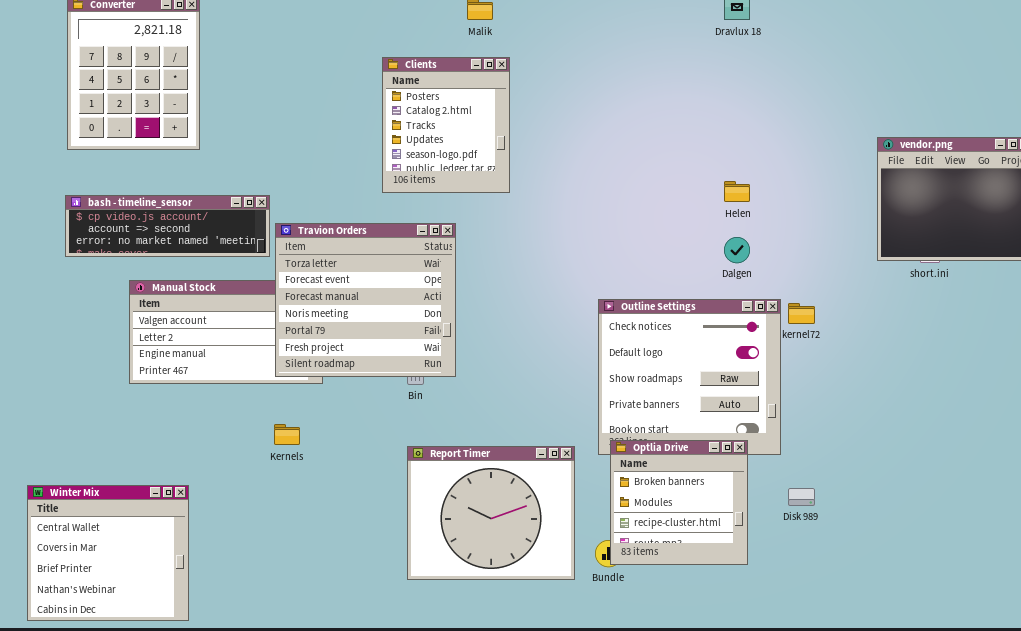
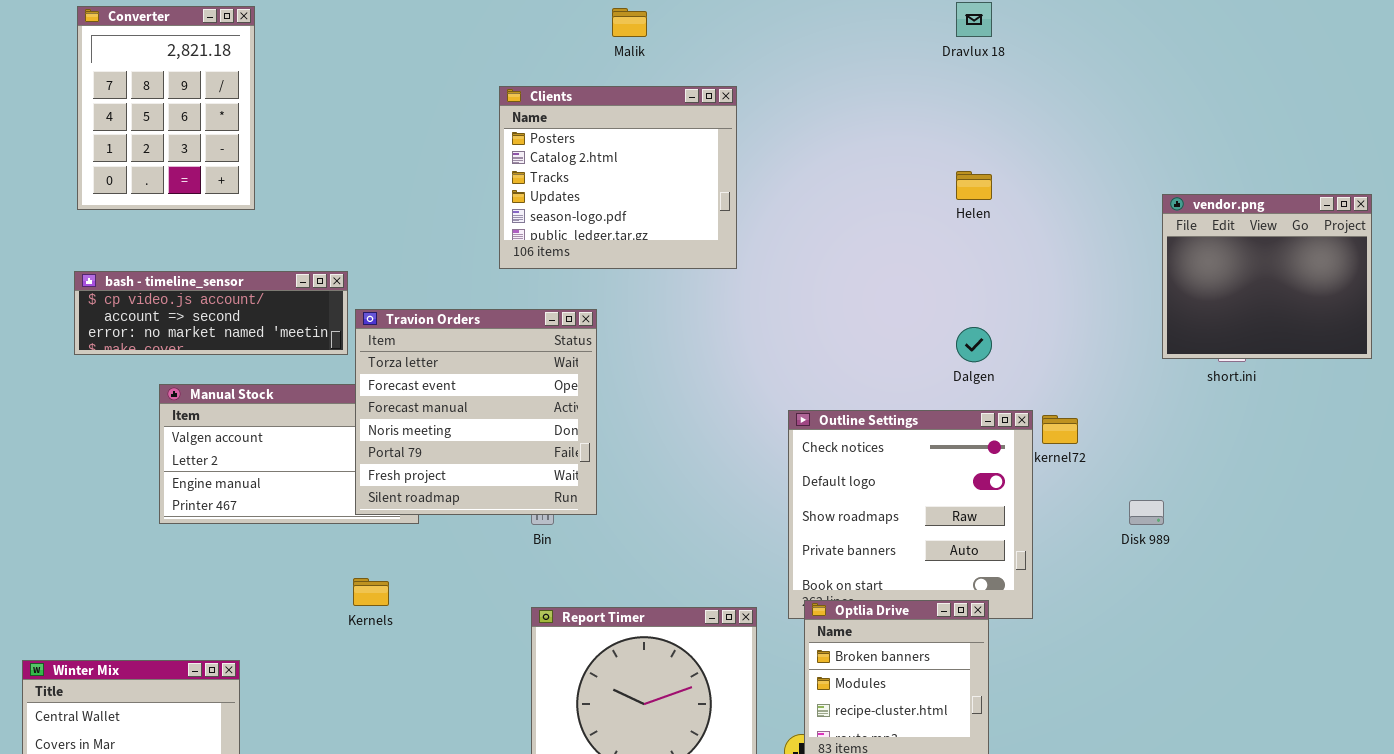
Clients: [382,57,510,193] -> [499,86,737,269], resized
Helen: [724,181,750,202] -> [956,171,992,200], moved
Disk 989: [788,488,815,506] -> [1129,500,1164,525], moved

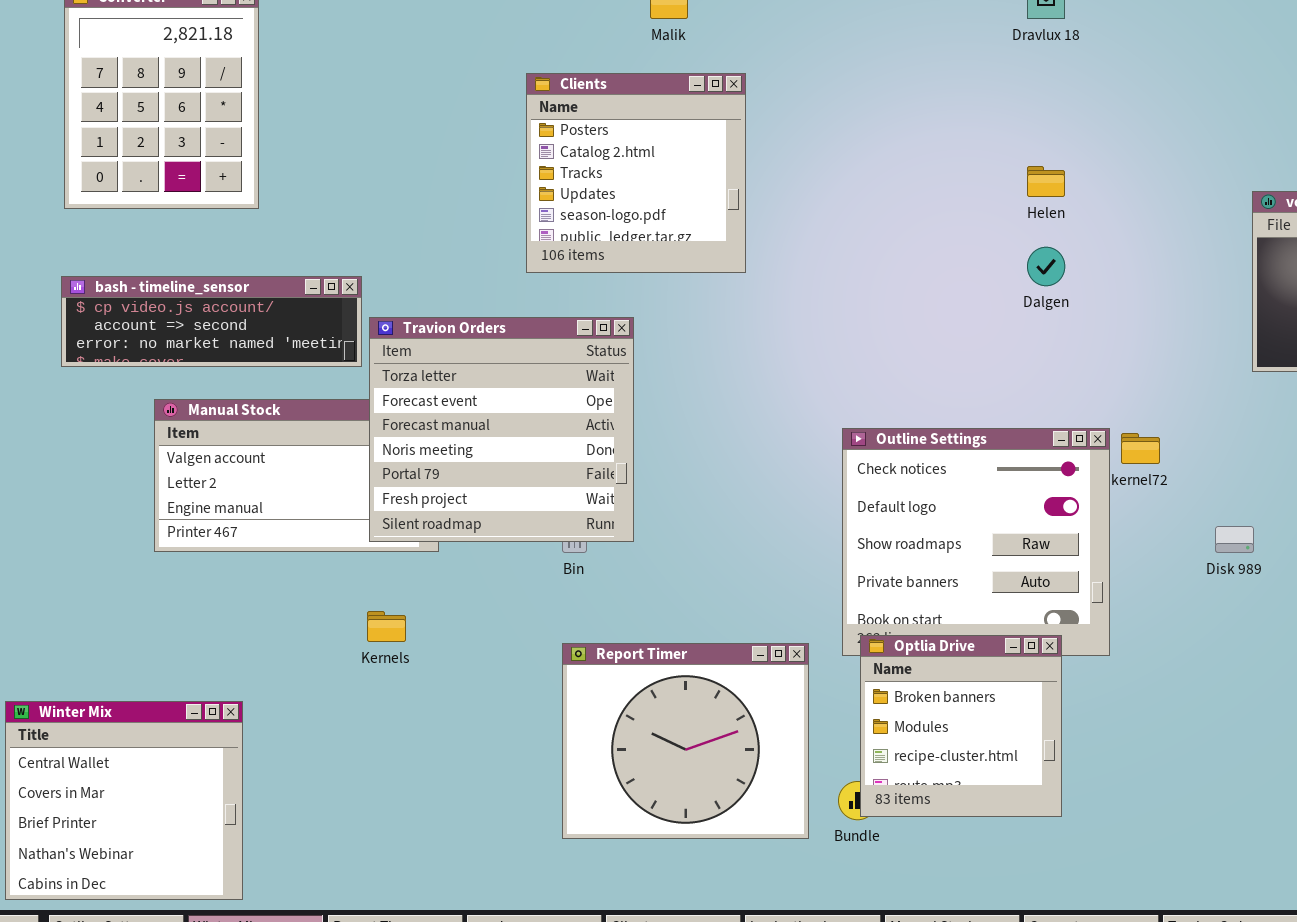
Clients: [499,86,737,269] -> [526,73,746,273], resized
Dalgen: [956,327,992,362] -> [1027,247,1065,286], moved

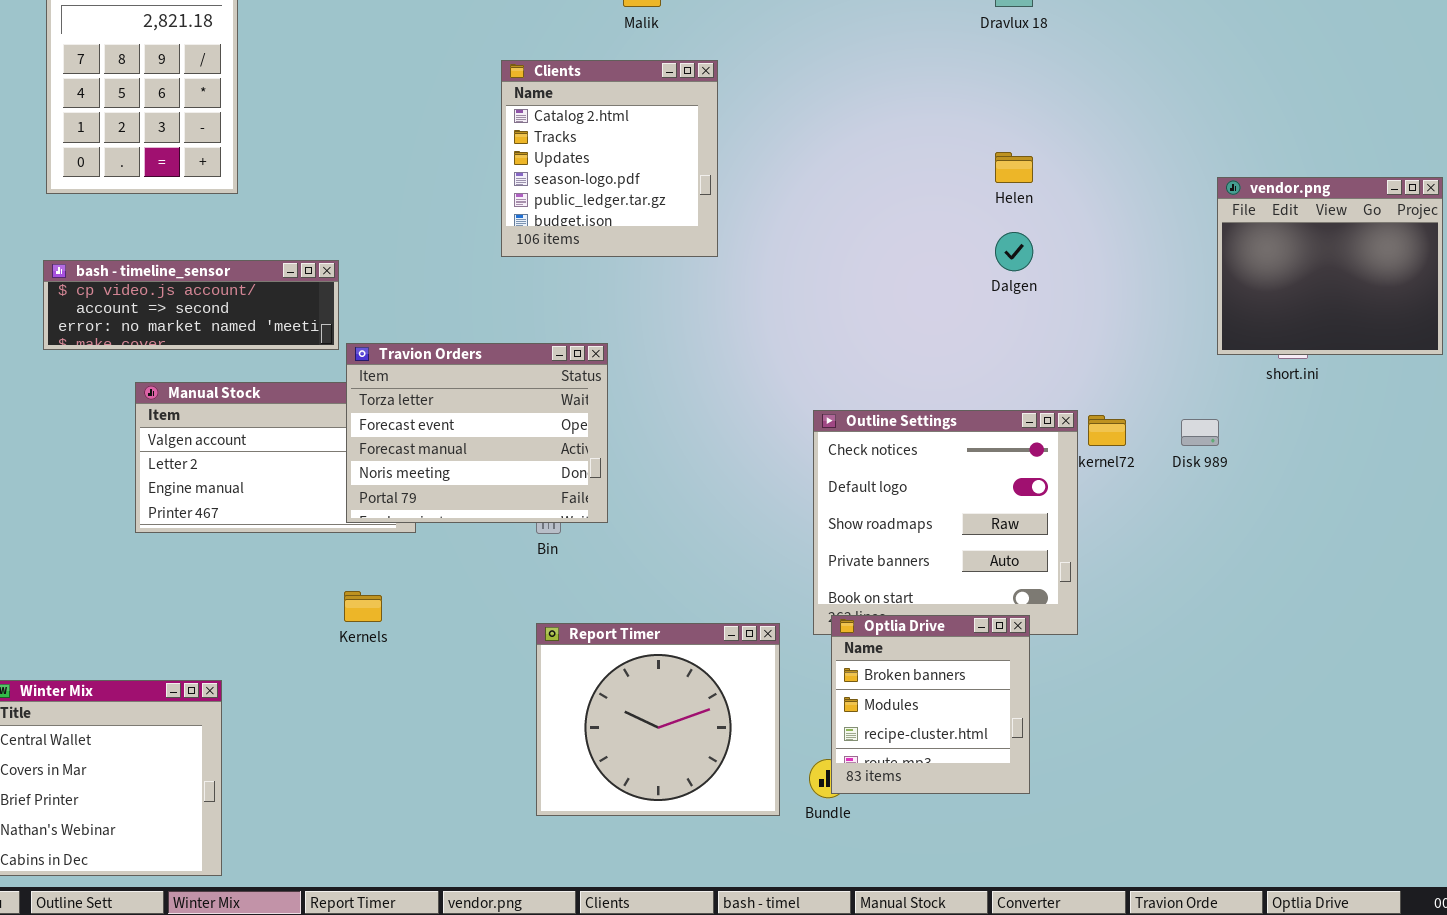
Clients: [526,73,746,273] -> [501,60,718,257], scrolled down 1 row
Travion Orders: [369,317,634,542] -> [346,343,608,523], resized
Disk 989: [1215,526,1254,553] -> [1181,419,1219,446], moved

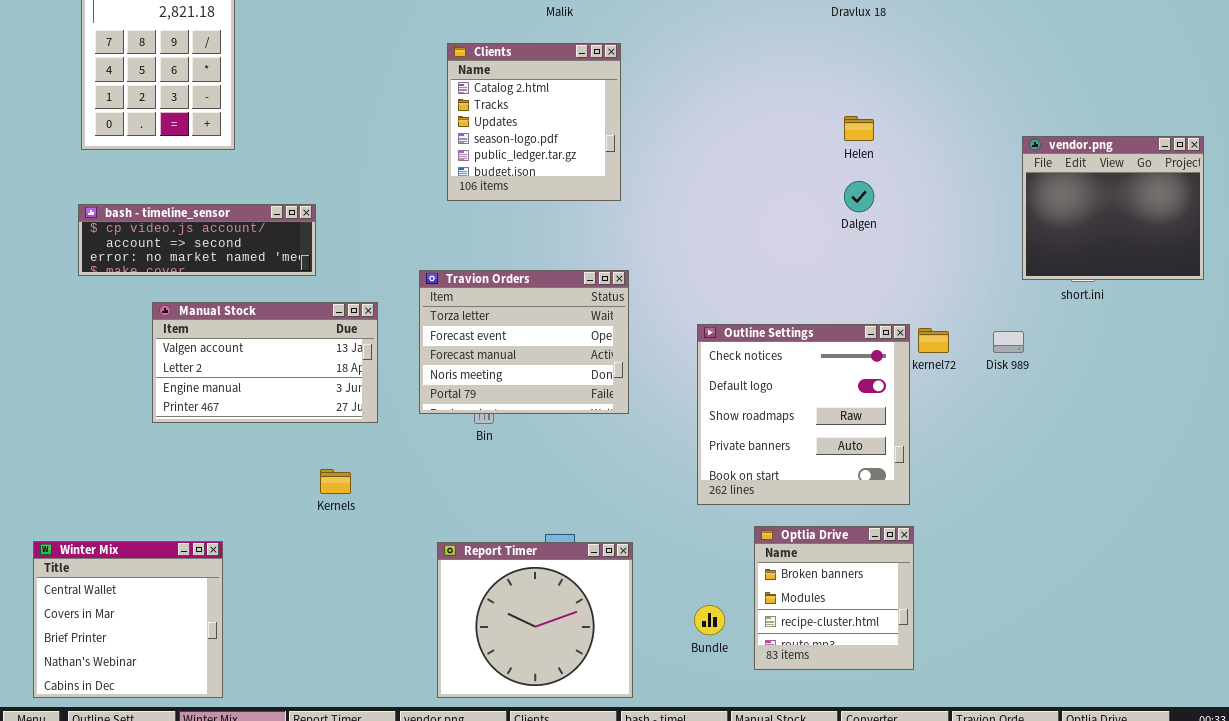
Travion Orders: [346,343,608,523] -> [419,270,629,414], moved
Optlia Drive: [831,615,1030,794] -> [754,526,914,670], moved
Report Timer: [536,623,780,816] -> [437,542,633,698], moved

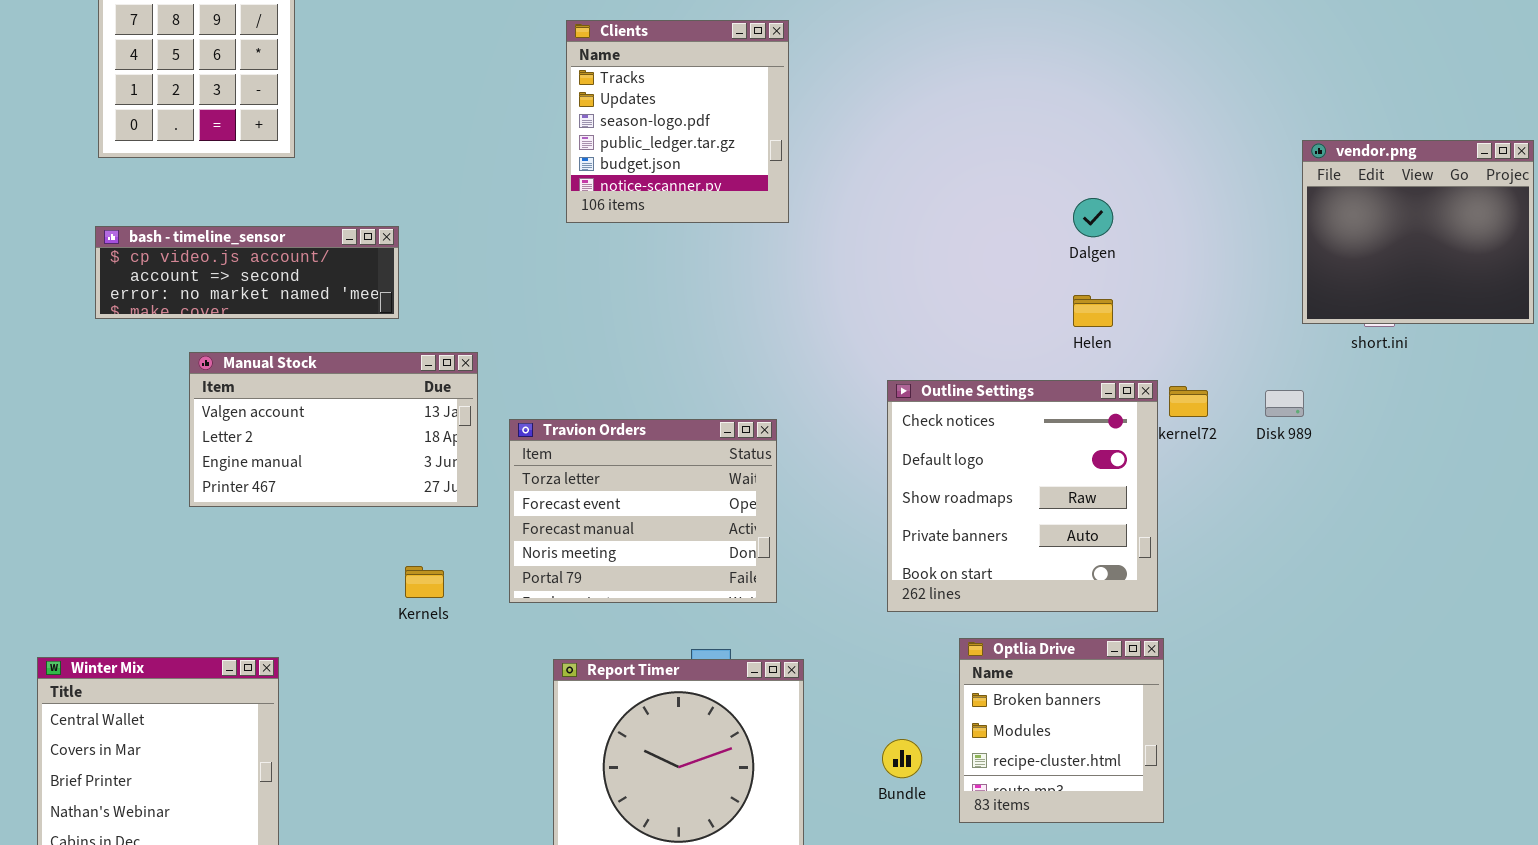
Clients: [447,43,621,201] -> [566,20,789,223], scrolled down 1 row
Helen: [844,116,874,141] -> [1073,295,1113,327], moved
Travion Orders: [419,270,629,414] -> [509,419,777,603], moved

